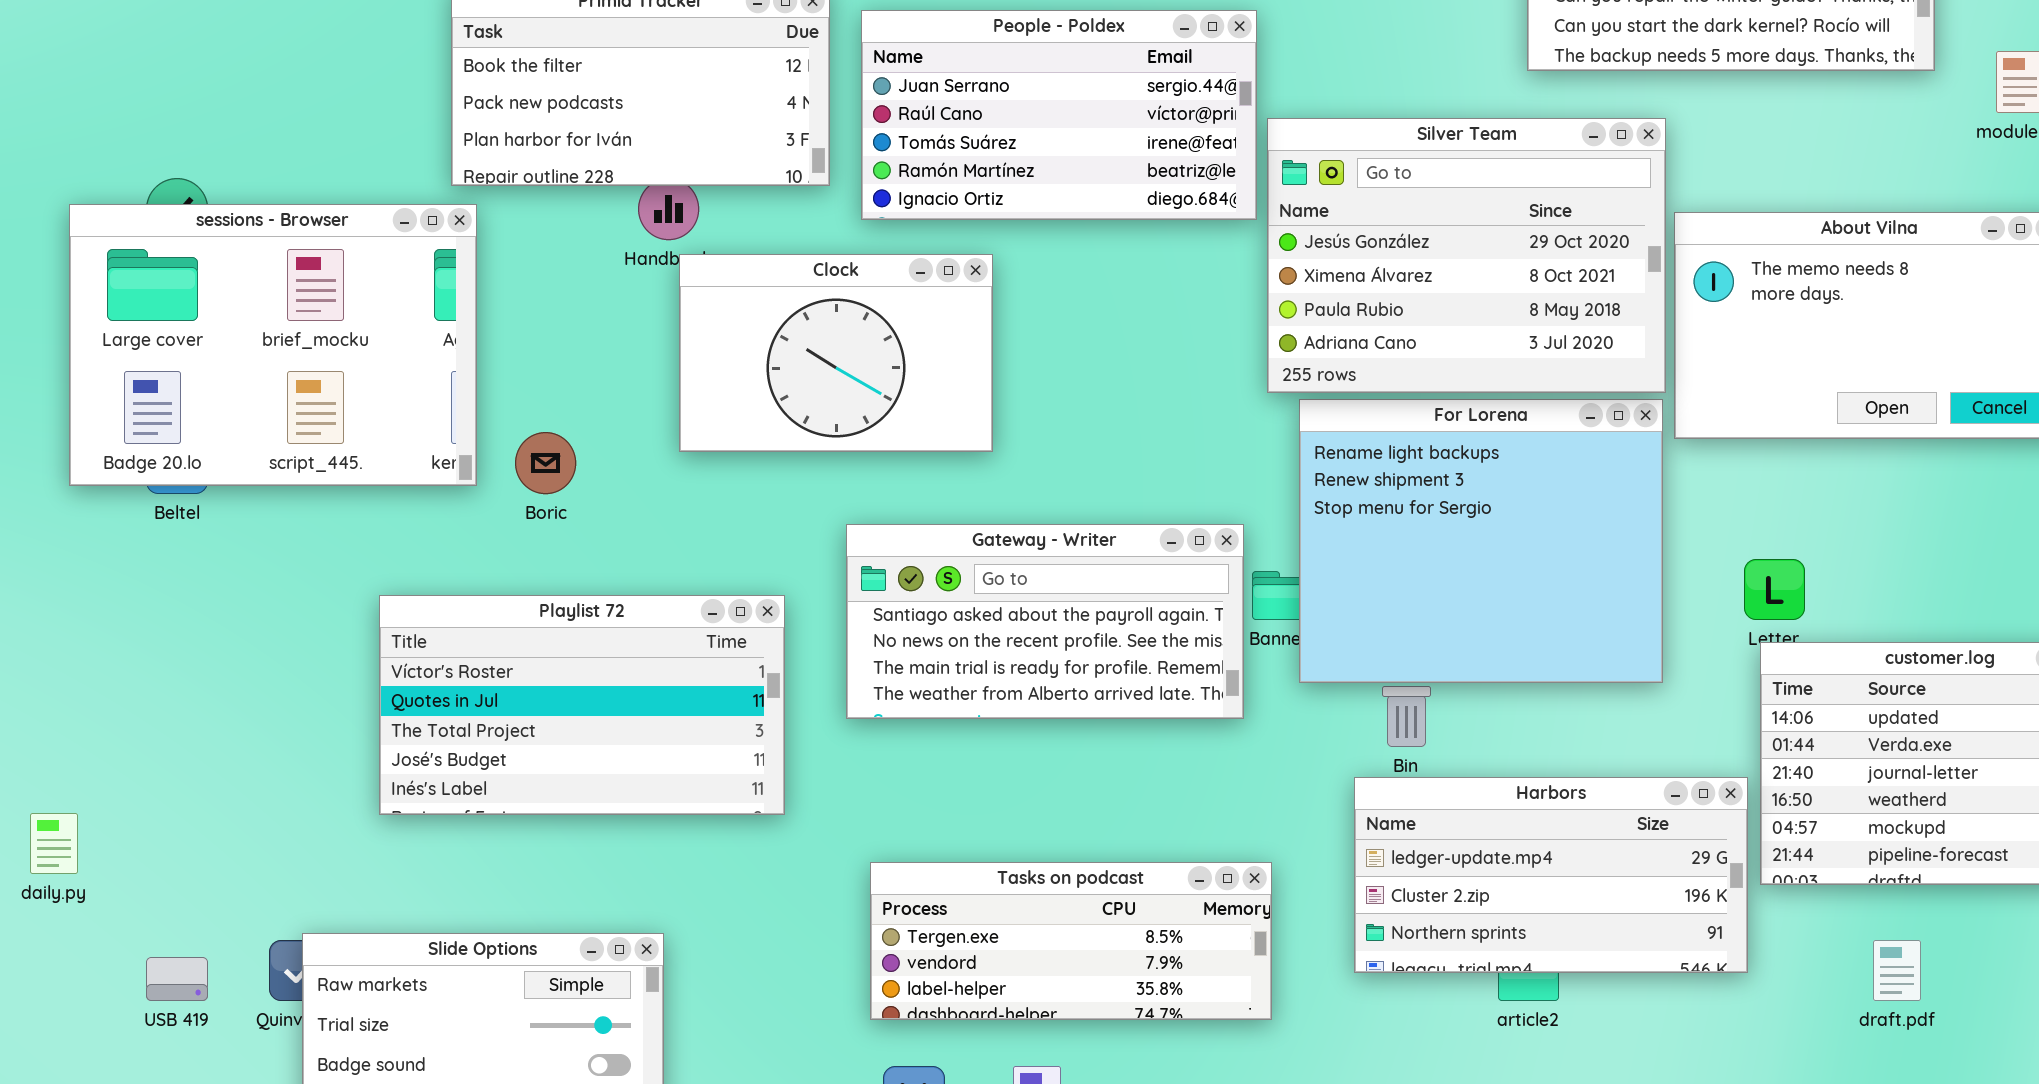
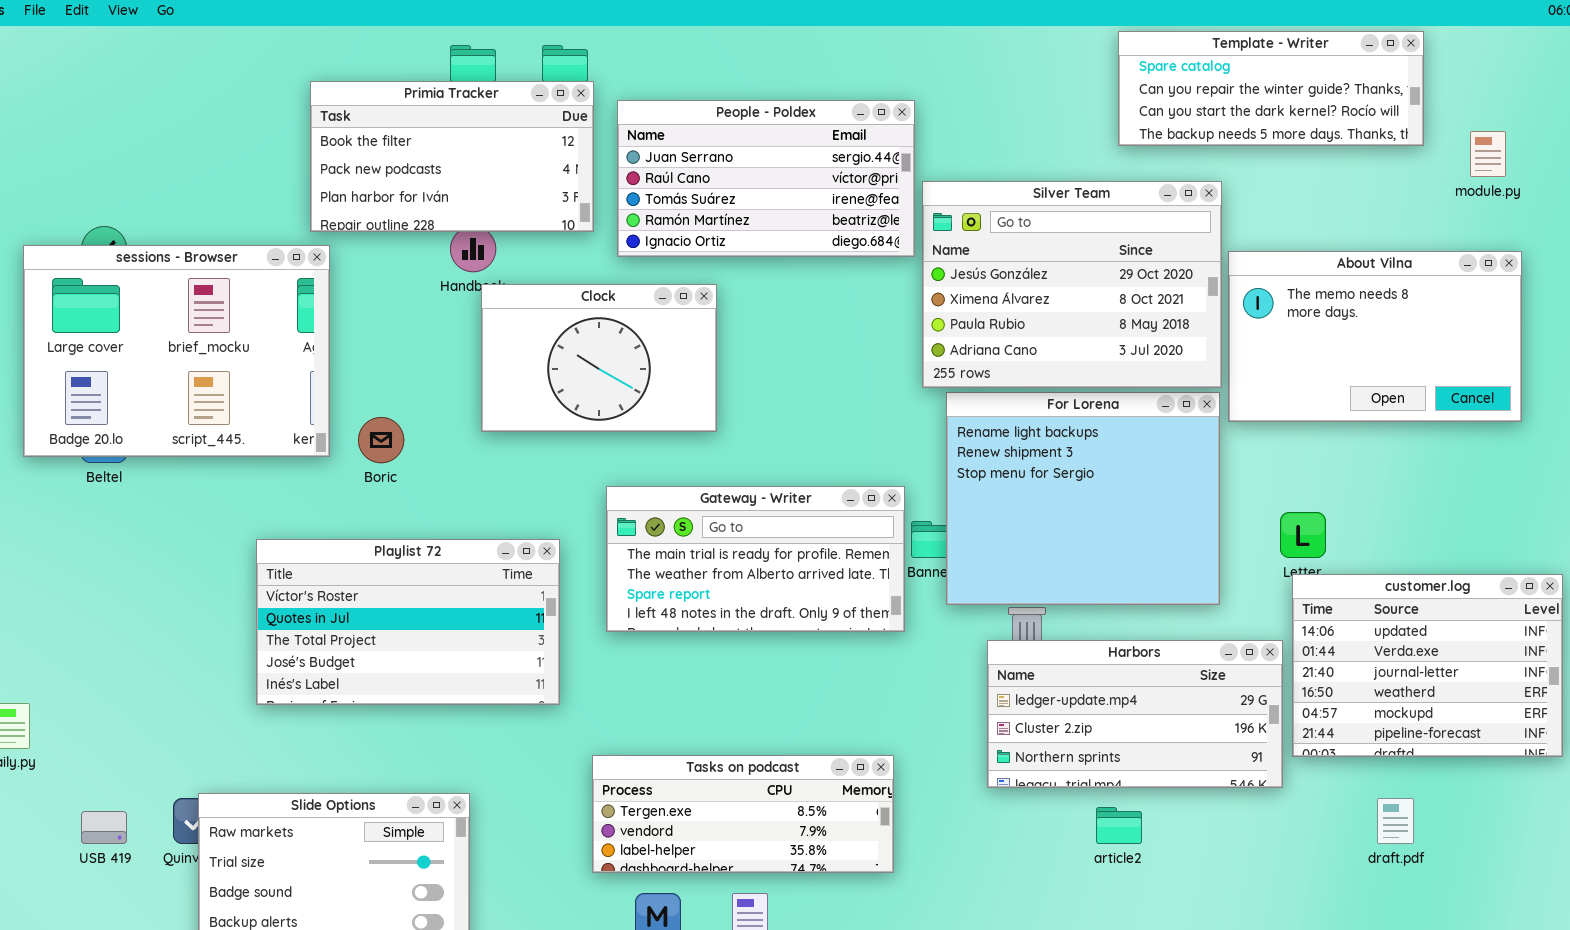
Gateway - Writer: [846,524,1244,719] -> [606,486,905,632], scrolled down 2 rows
Harbors: [1354,777,1748,973] -> [987,640,1283,788], moved
Tasks on podcast: [870,862,1272,1020] -> [592,755,894,873], moved

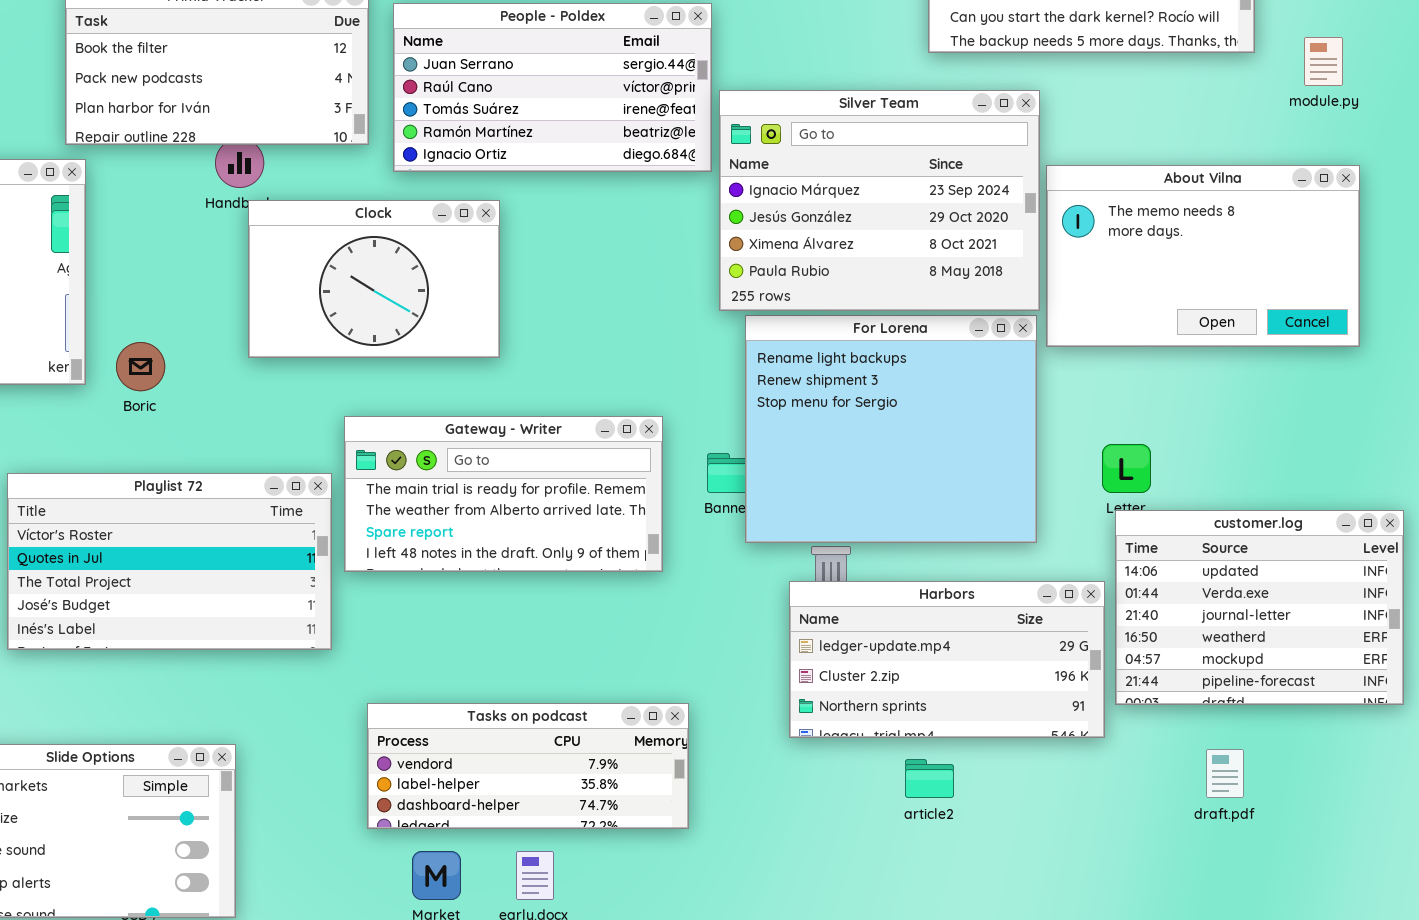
Silver Team: [922,181,1222,388] -> [719,90,1040,311], scrolled up 1 row
Gateway - Writer: [606,486,905,632] -> [344,416,663,572], moved
Tasks on podcast: [592,755,894,873] -> [367,703,689,829], scrolled down 1 row

